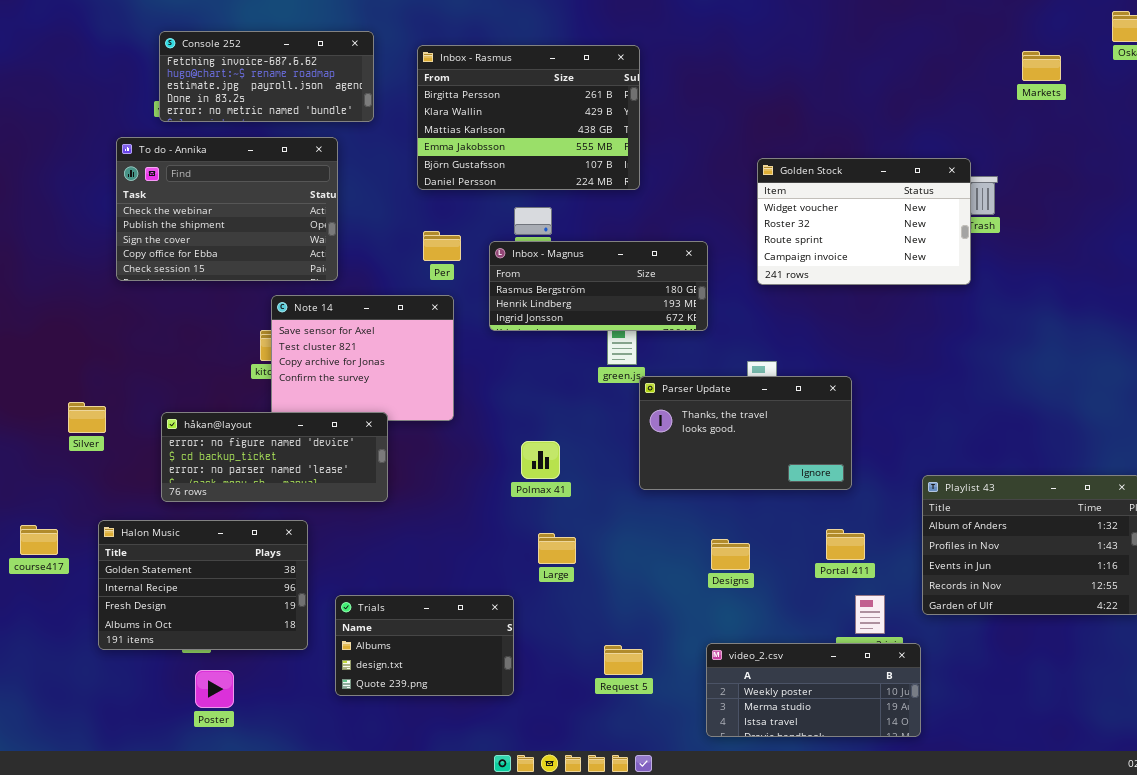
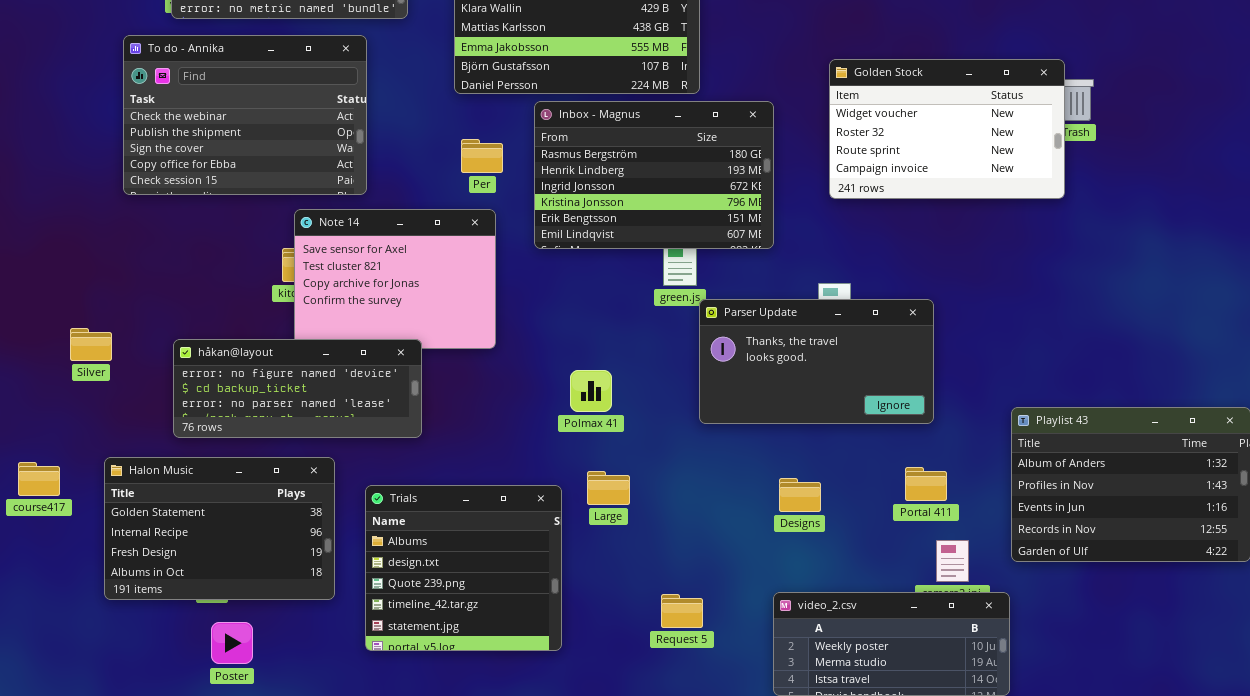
Inbox - Magnus: [489,241,708,331] -> [534,101,774,249], resized
Trials: [335,595,514,696] -> [365,485,562,651], resized

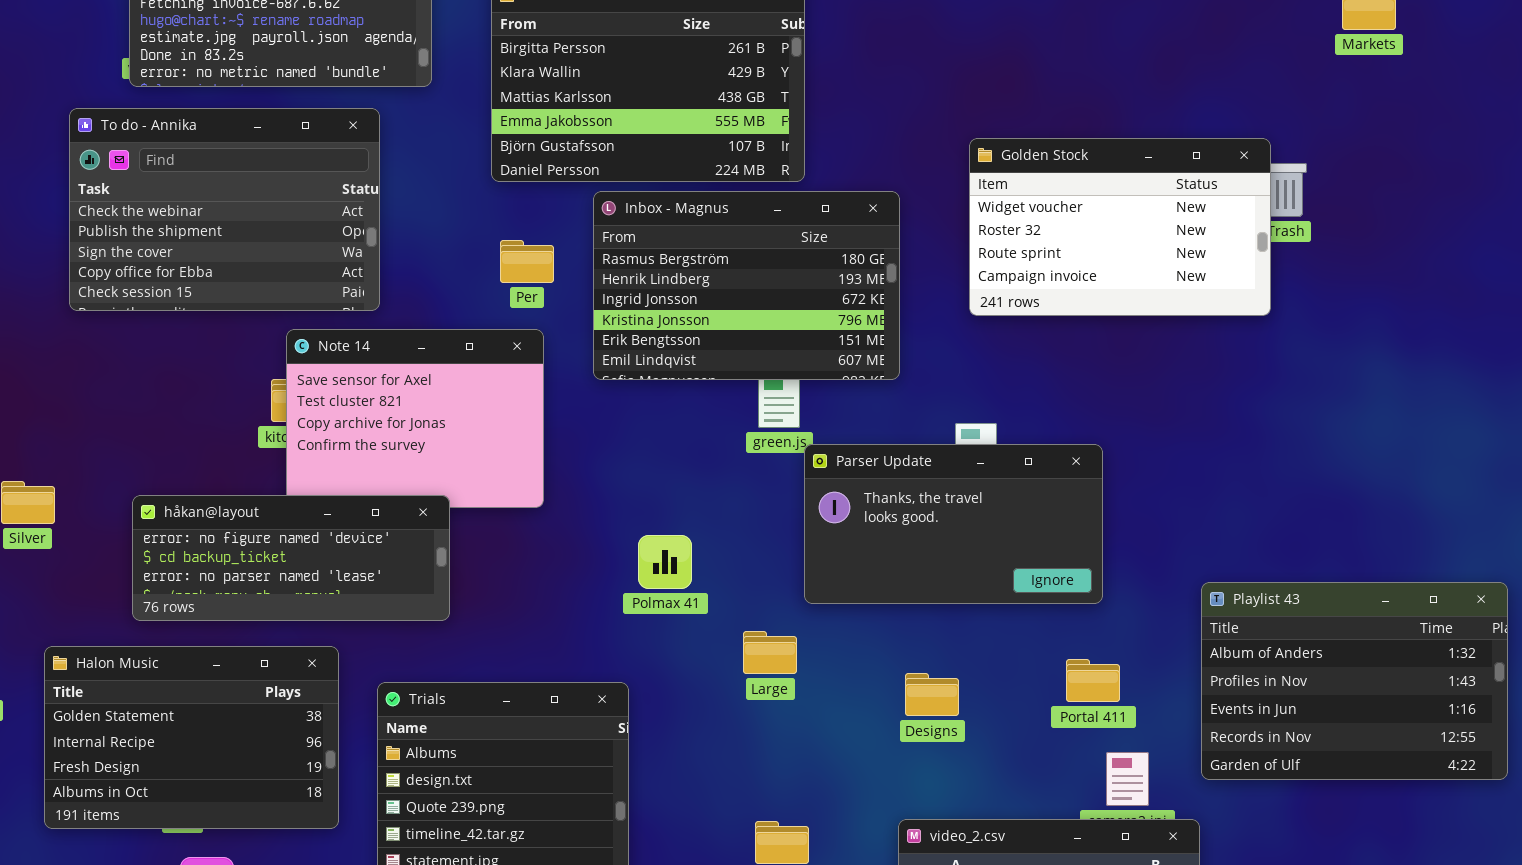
Large: [587,471,630,505] -> [743,631,797,674], moved

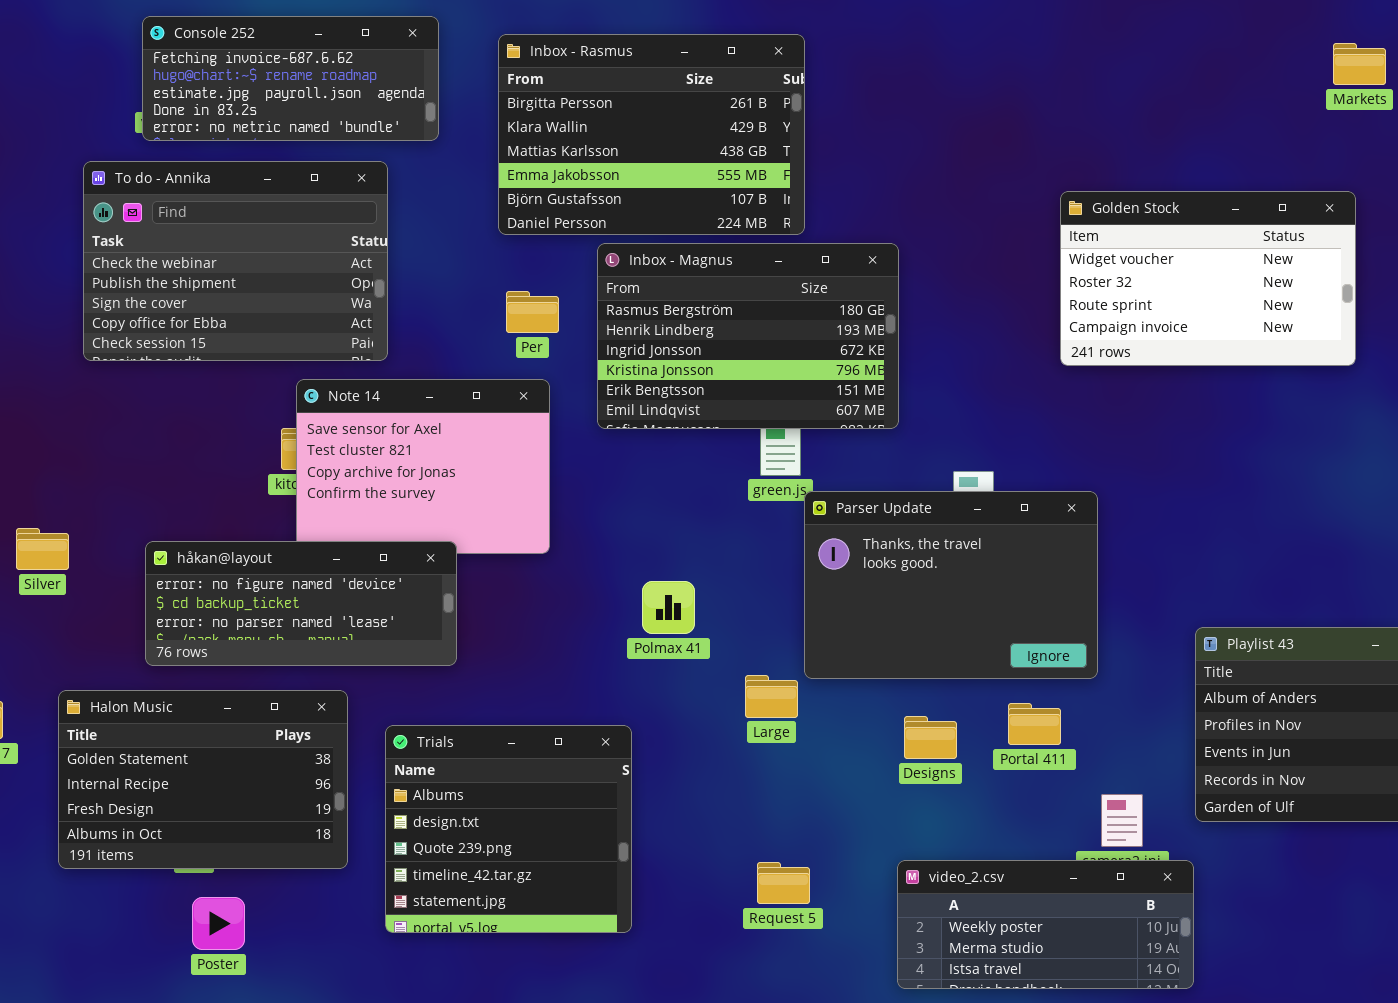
Golden Stock: [969,138,1271,316] -> [1060,191,1356,366], moved
Parser Update: [804,444,1103,604] -> [804,491,1098,679], resized
Portal 411: [1066,659,1120,702] -> [1008,703,1061,745], moved

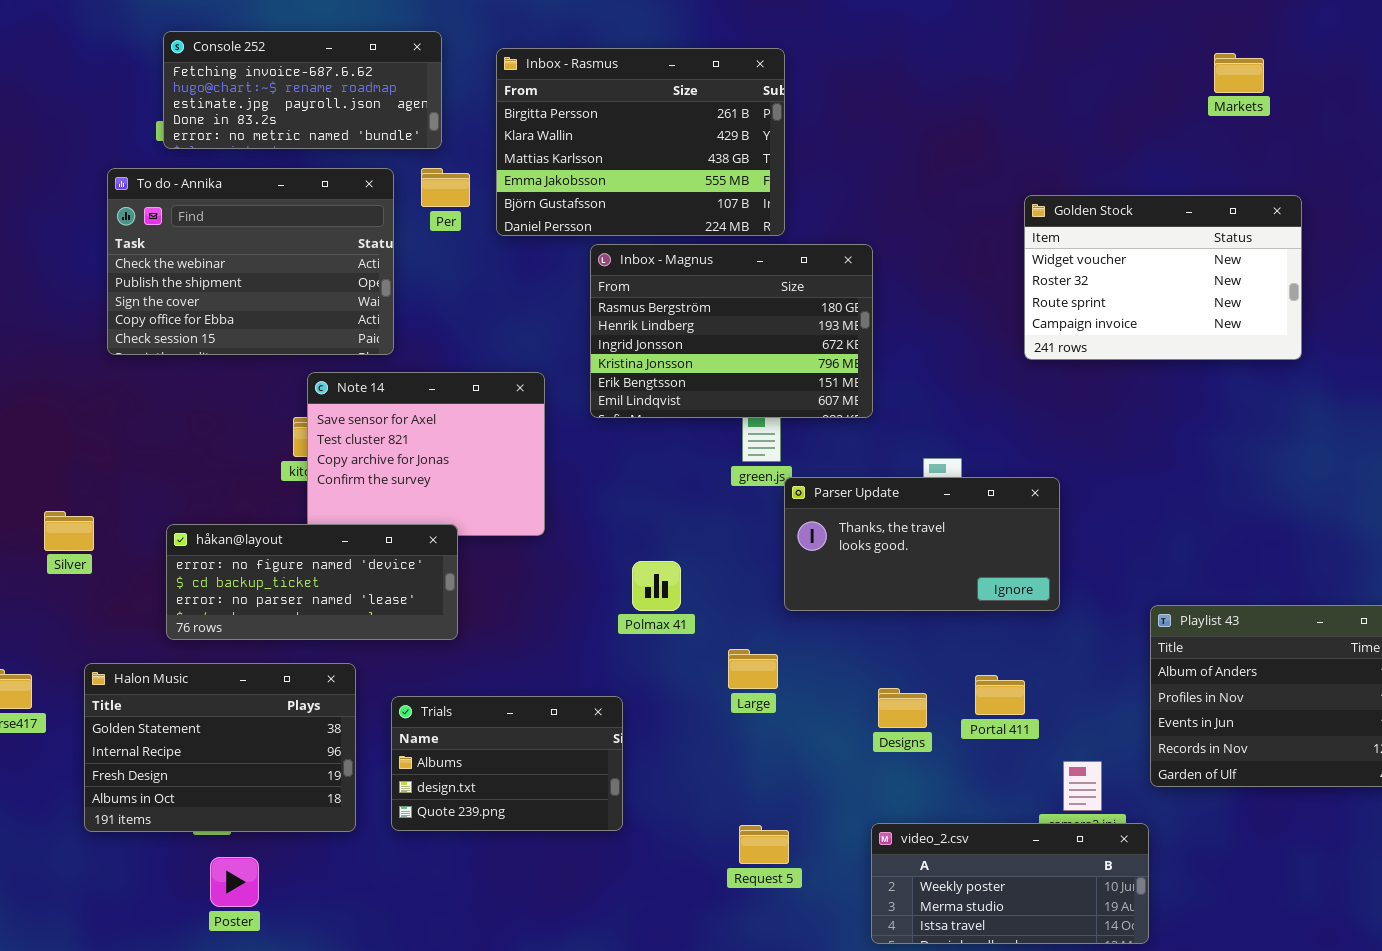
Markets: [1333,43,1386,85] -> [1214,53,1264,93], moved
Per: [506,291,559,333] -> [421,168,470,207], moved
Parser Update: [804,491,1098,679] -> [784,477,1060,611], resized
Trials: [385,725,632,933] -> [391,696,623,831], resized

